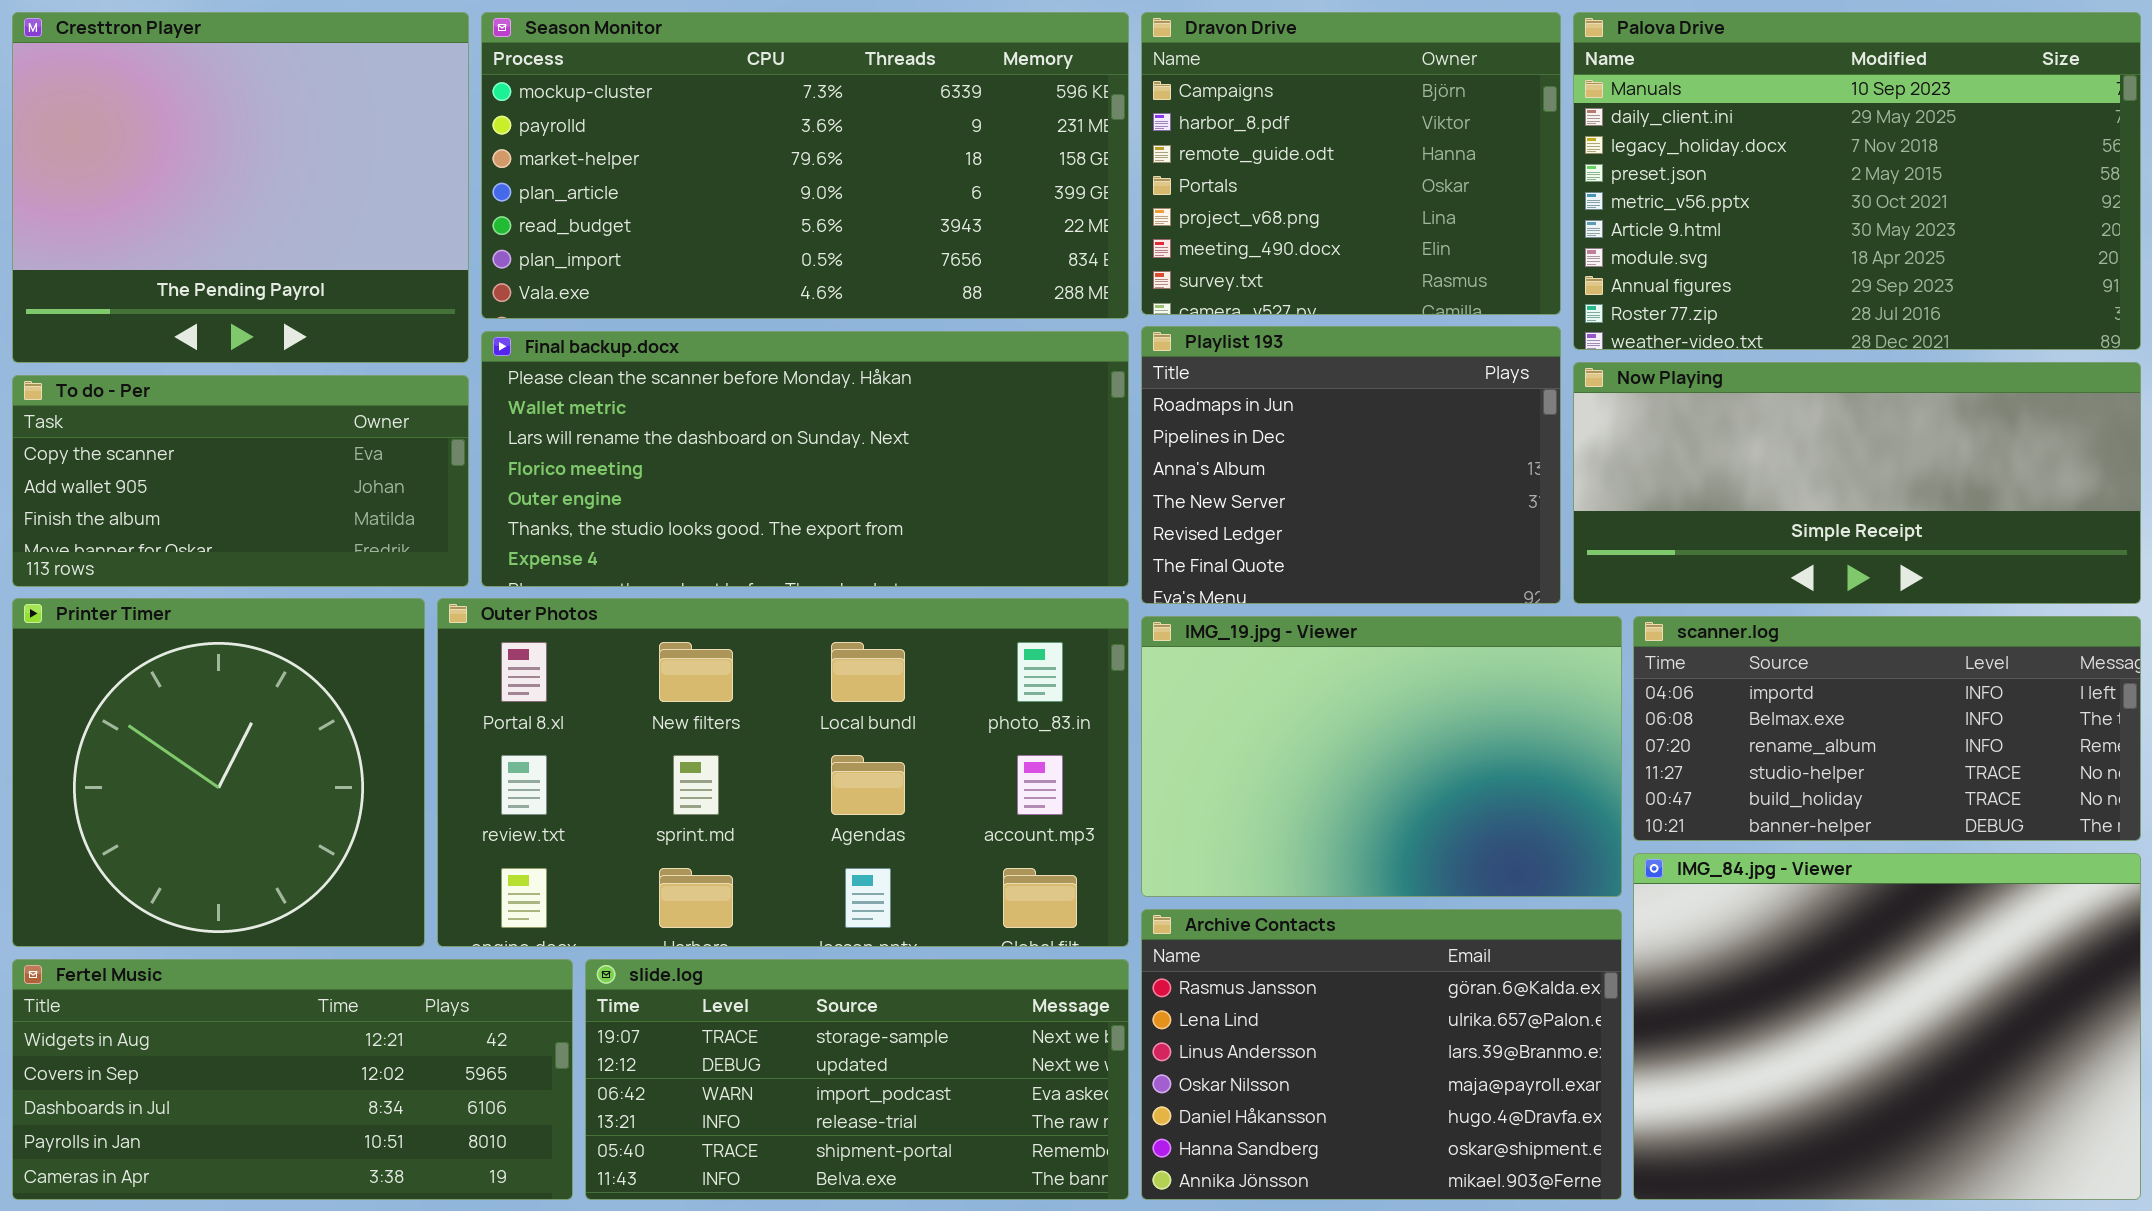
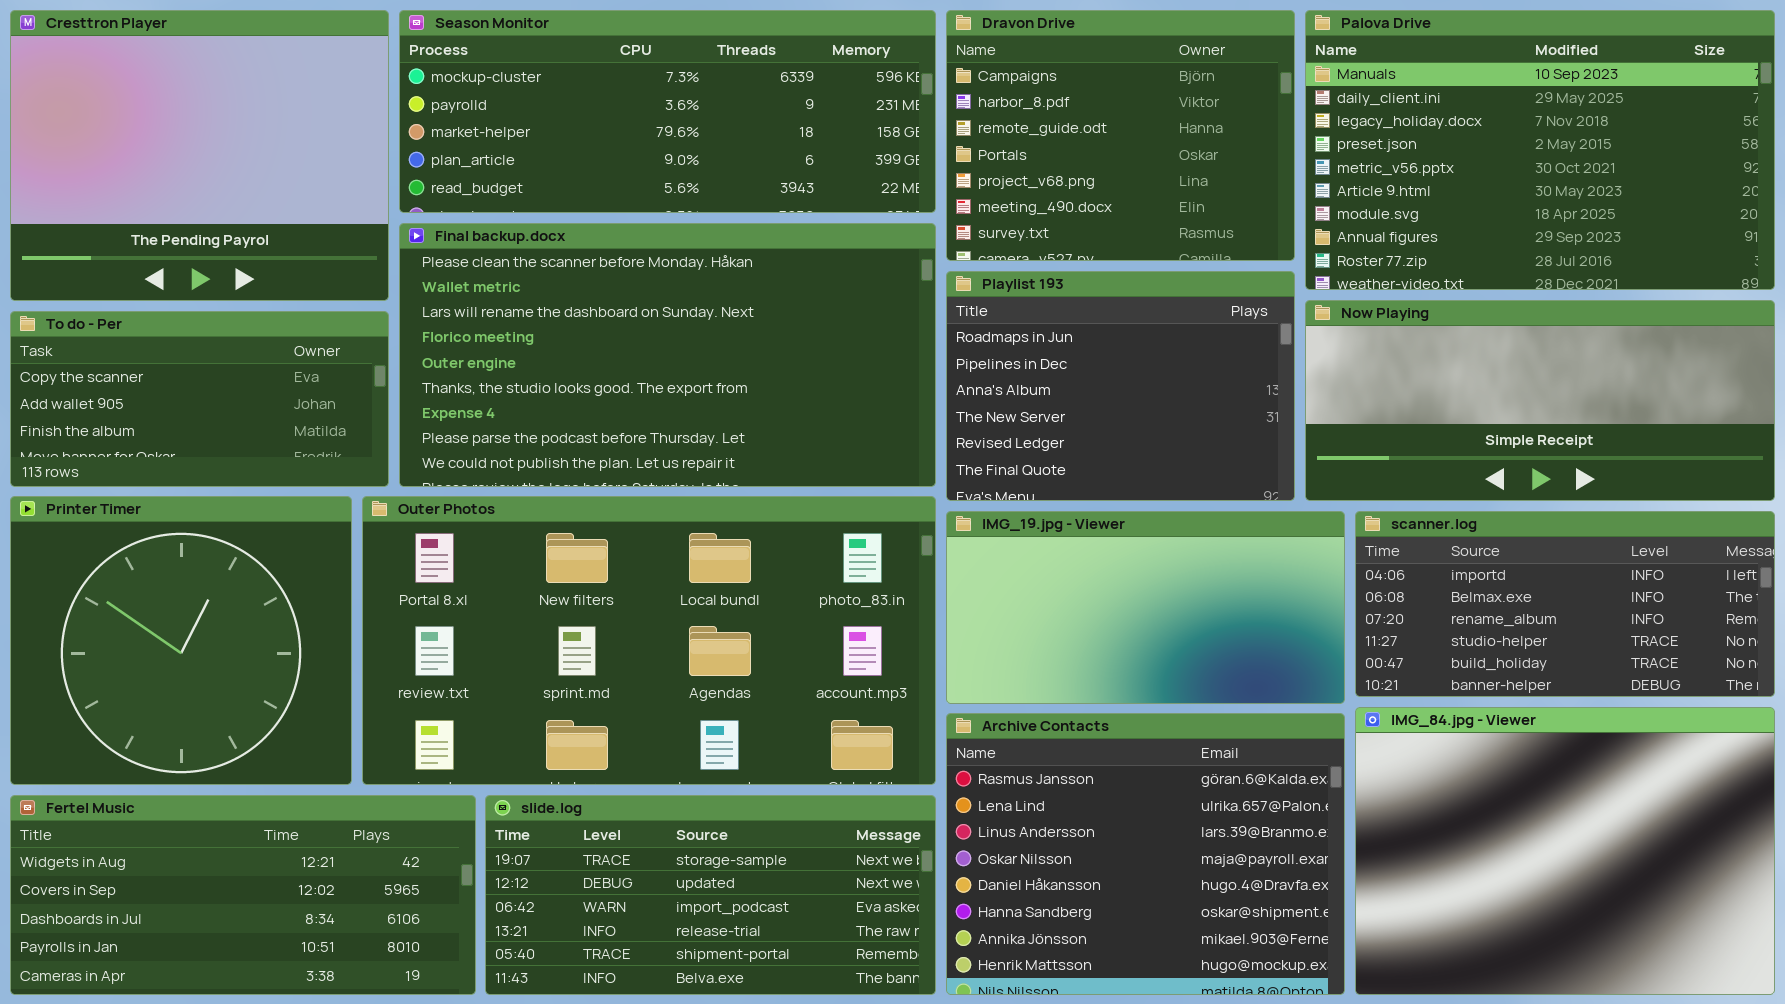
Season Monitor: [481,12,1129,319] -> [399,10,936,213], resized
Final backup.docx: [481,331,1129,587] -> [399,223,936,487], resized
IMG_19.jpg - Viewer: [1141,616,1622,897] -> [946,511,1345,704], resized
Archive Contacts: [1141,909,1622,1200] -> [946,713,1345,995], resized

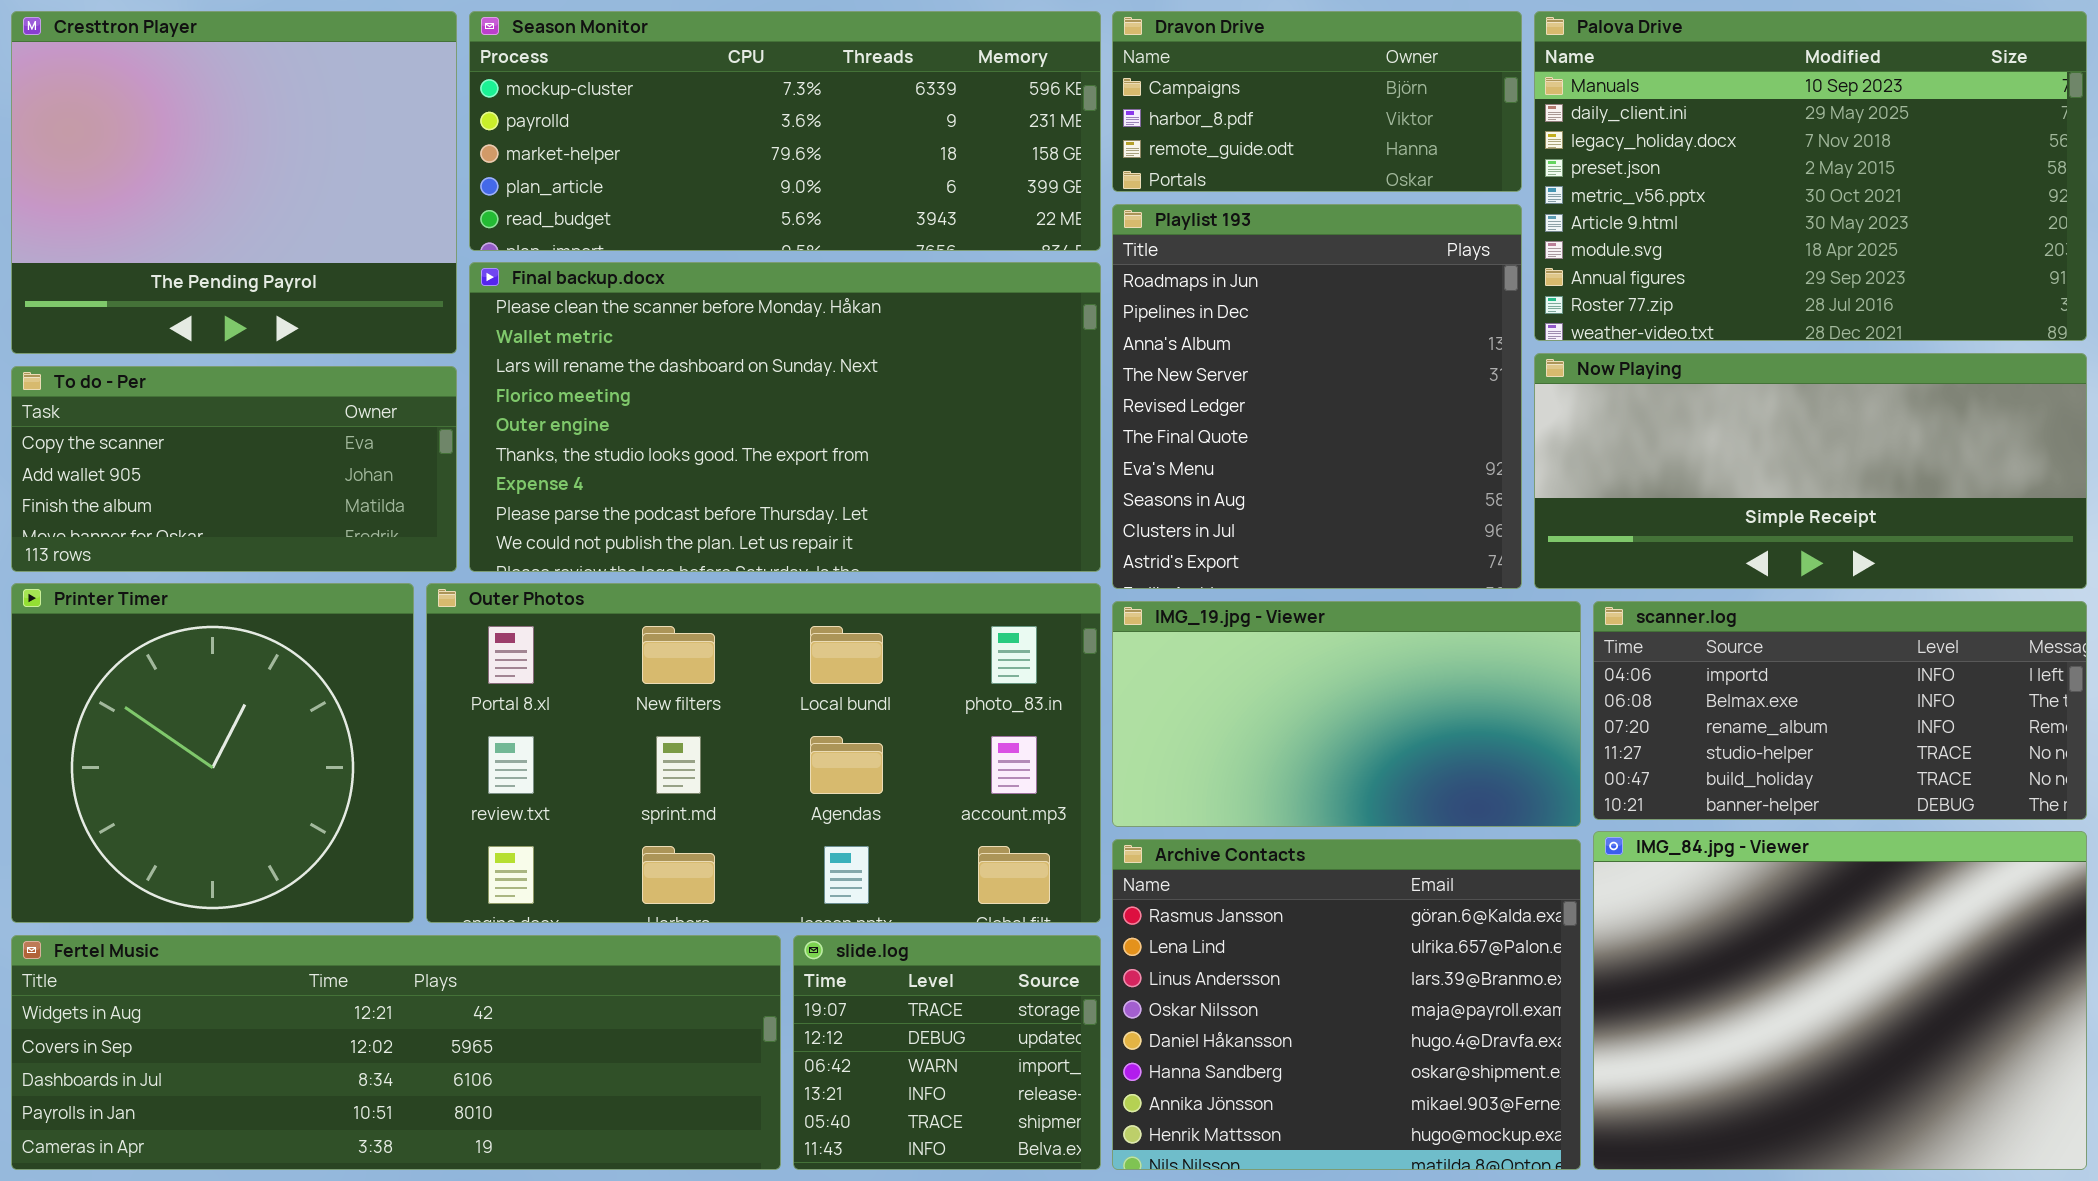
Dravon Drive: [946,10,1295,261] -> [1112,11,1522,192], resized
Playlist 193: [946,271,1295,501] -> [1112,204,1522,589], resized
Fertel Music: [10,795,476,995] -> [11,935,781,1170], resized
slide.log: [485,795,936,995] -> [793,935,1101,1170], resized

